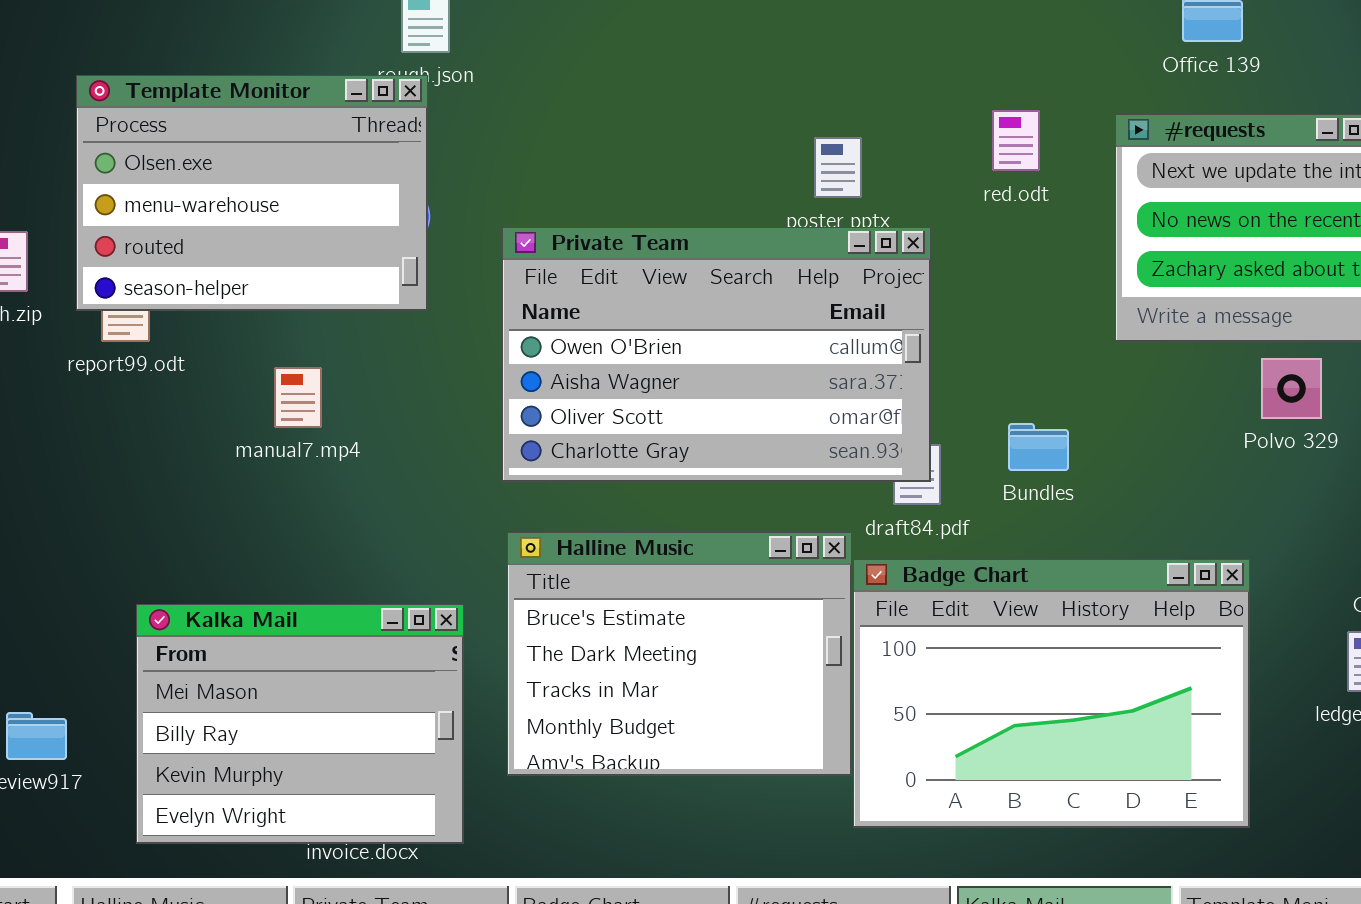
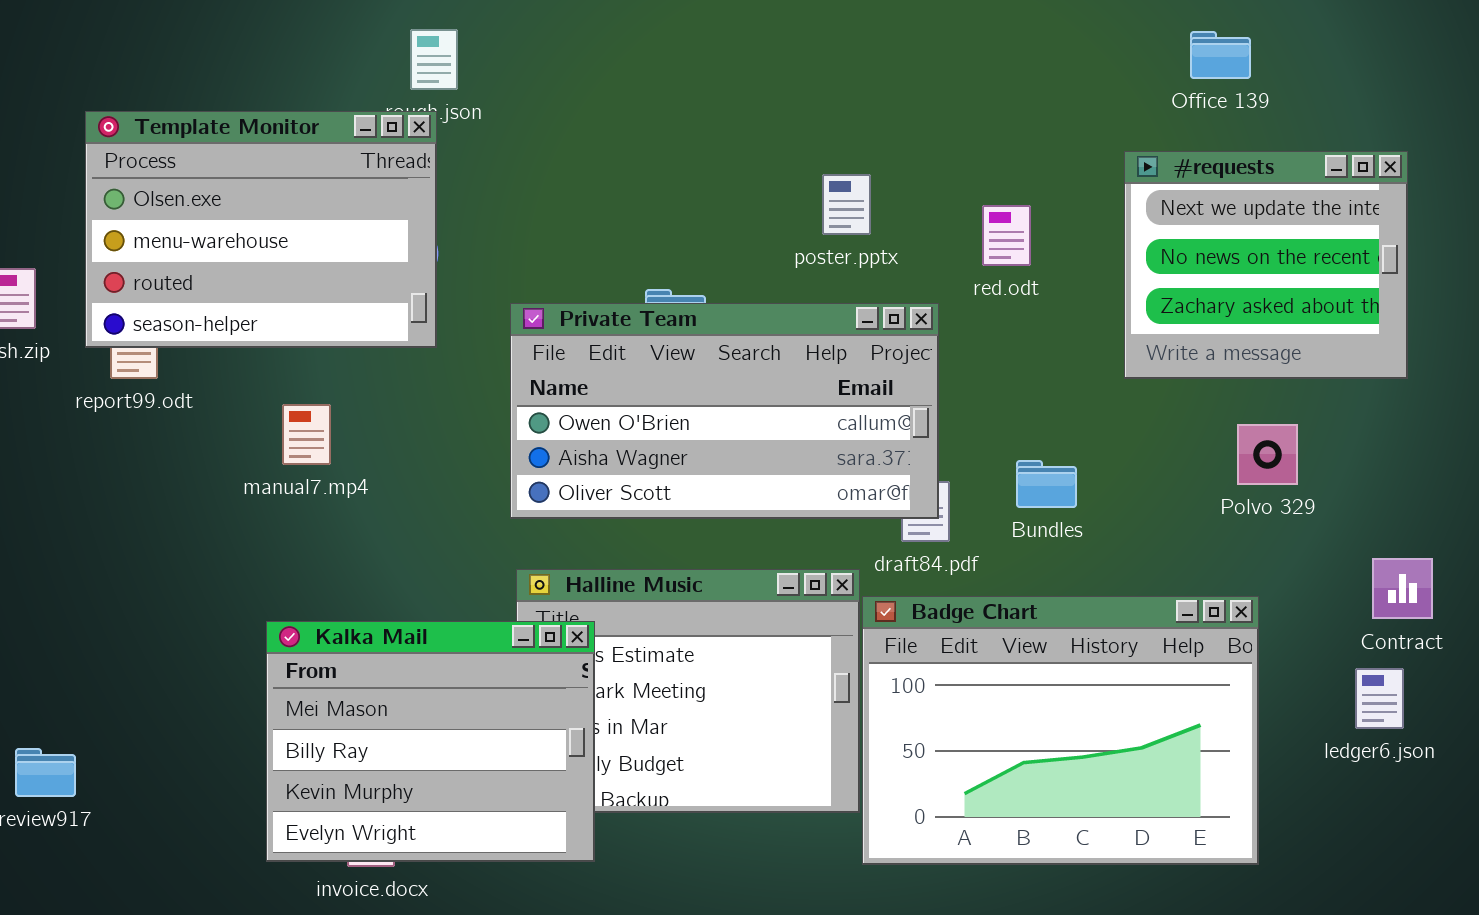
red.odt: [992,110,1040,171] -> [982,205,1031,266], moved
Private Team: [502,227,931,482] -> [510,303,939,519], resized
Polvo 329: [1261,358,1322,419] -> [1237,424,1298,485], moved
Kalka Mail: [136,604,464,844] -> [266,621,595,862], moved

